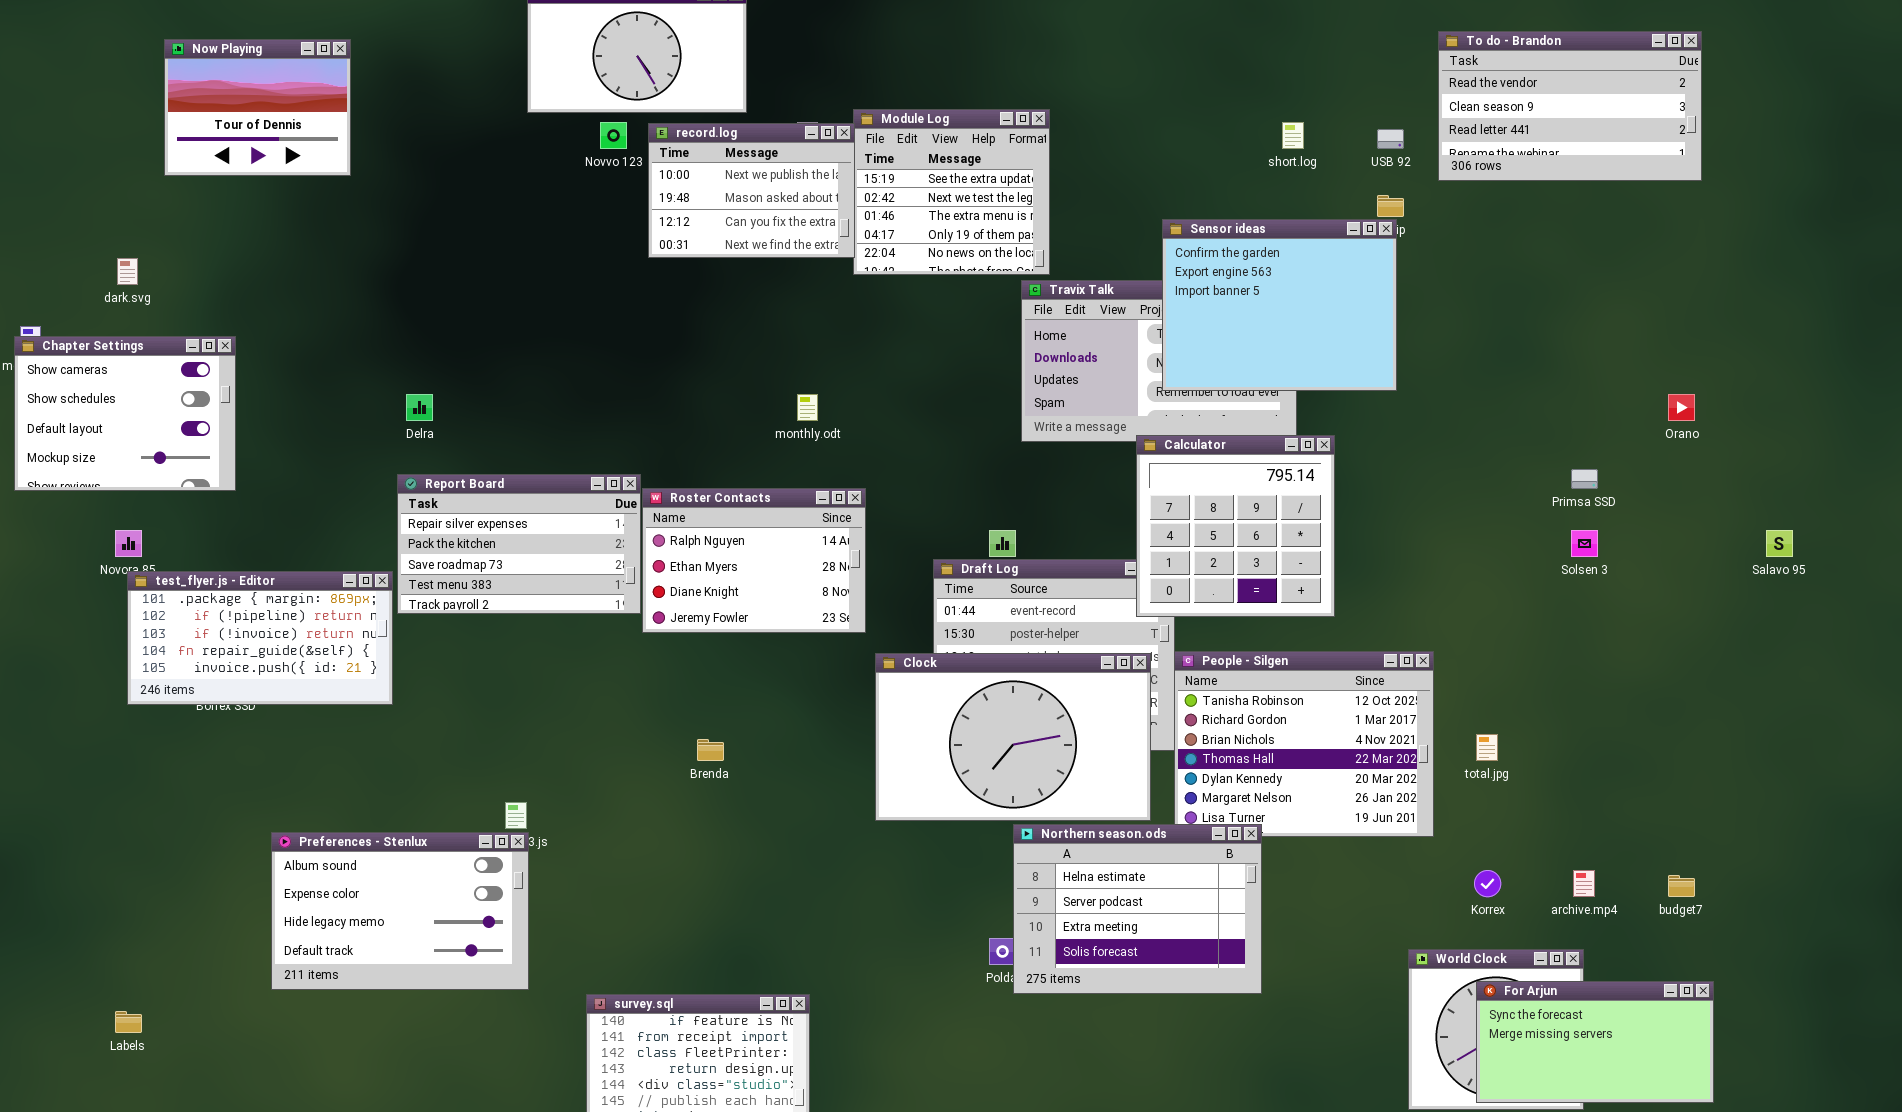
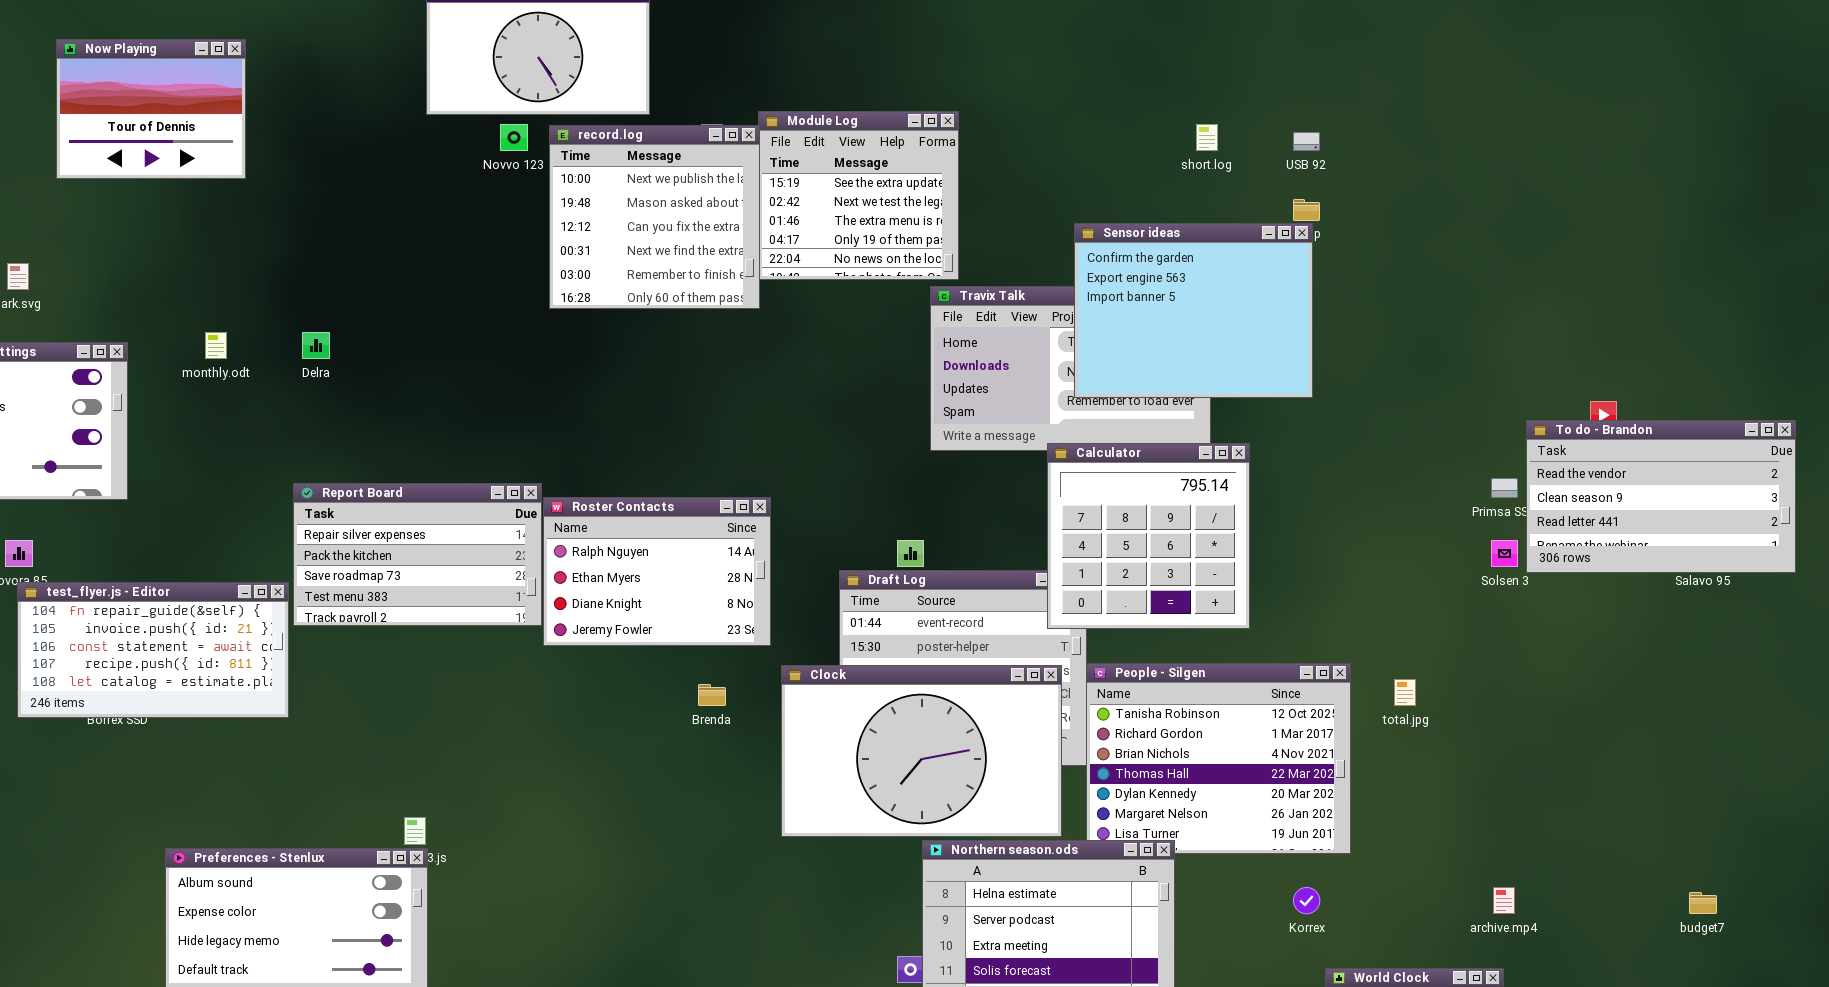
To do - Brandon: [1438,31,1702,181] -> [1526,420,1796,573], moved
record.log: [648,123,855,258] -> [549,125,760,309], resized
Delra: [406,394,433,421] -> [302,332,330,359], moved
monthly.odt: [797,394,818,421] -> [205,332,227,359], moved
test_flyer.js - Editor: [127,571,393,705] -> [17,582,289,718], scrolled down 3 rows
total.jpg: [1476,734,1498,761] -> [1394,679,1416,706], moved
Brenda: [697,739,724,761] -> [698,684,726,706], moved
Korrex: [1474,870,1501,897] -> [1293,887,1320,914], moved
budget7: [1668,875,1695,897] -> [1689,892,1717,914], moved

